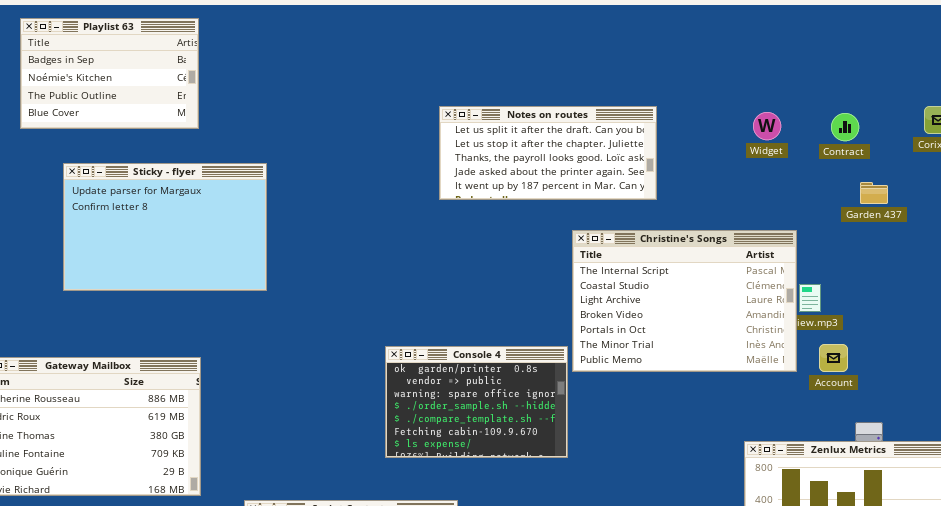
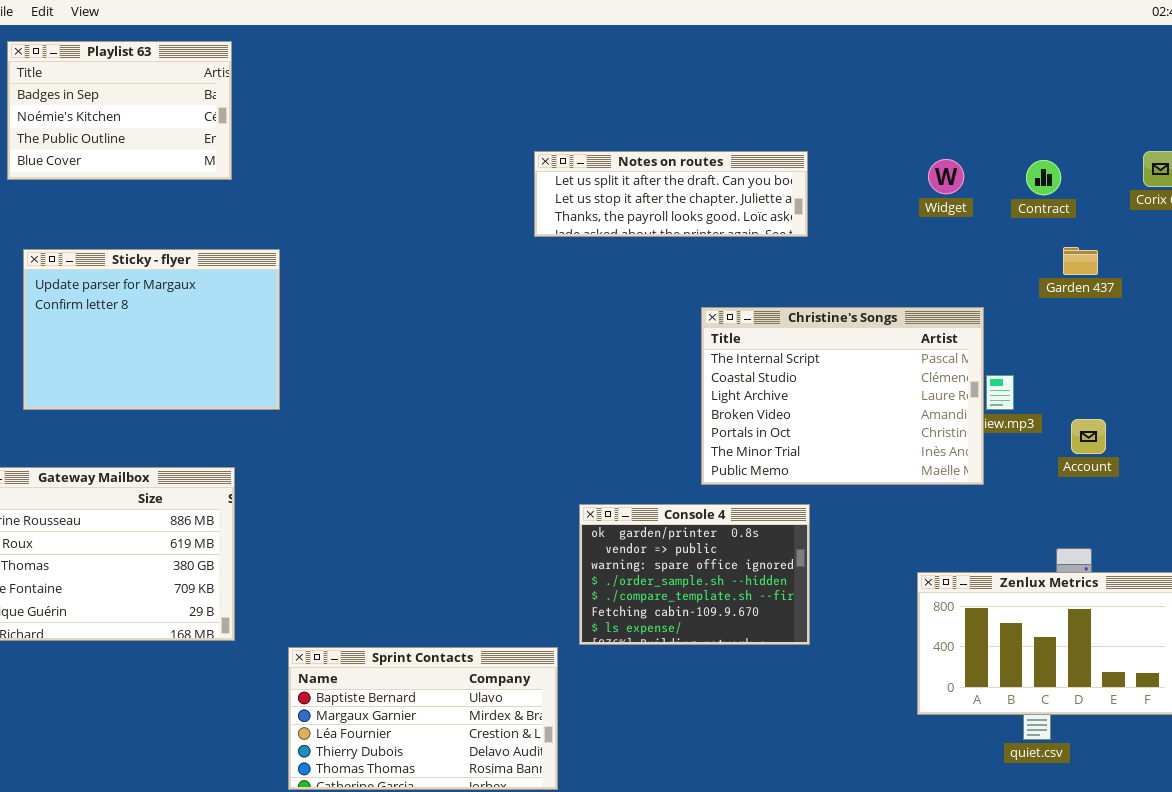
Notes on routes: [439,106,657,200] -> [534,151,808,237], resized
Sticky - flyer: [63,163,267,291] -> [23,249,280,410], moved
Account: [819,344,848,372] -> [1071,419,1106,454], moved
Console 4: [385,346,568,458] -> [579,504,810,645], moved

